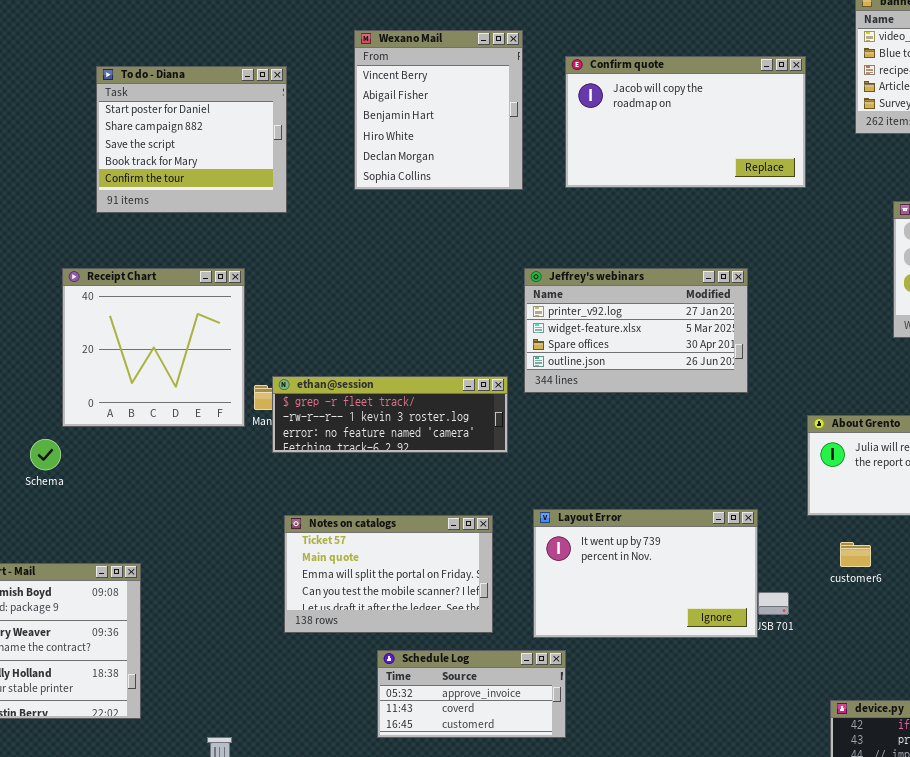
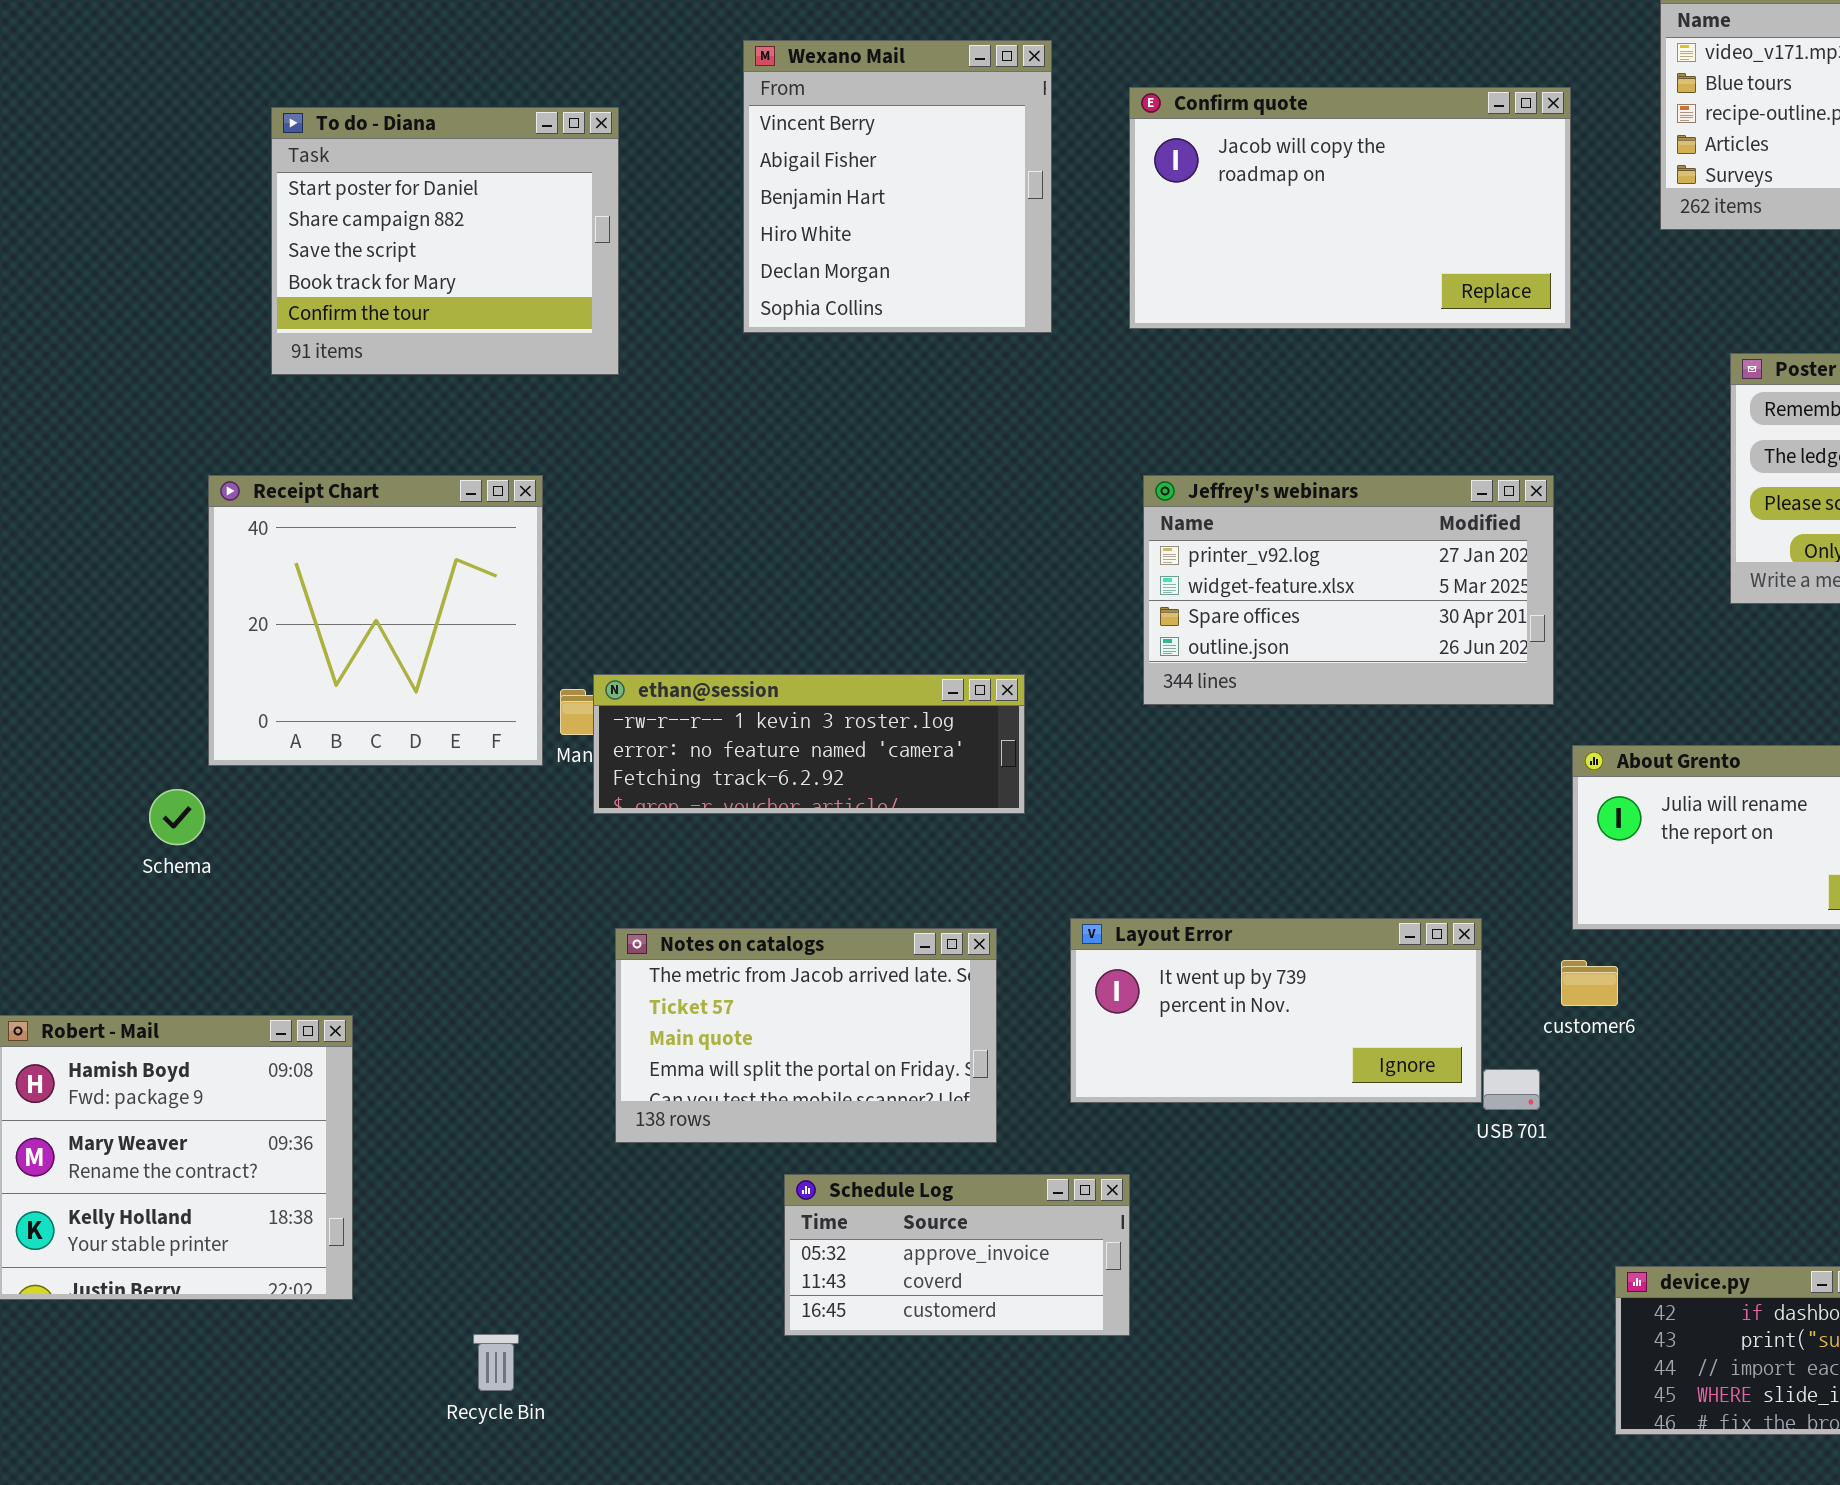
Jeffrey's webinars: [524,268,748,393] -> [1143,475,1554,705], moved
ethan@session: [272,376,508,453] -> [593,674,1025,814], scrolled down 1 row
Layout Error: [533,509,758,638] -> [1070,918,1482,1103], resized
Notes on catalogs: [284,515,493,633] -> [615,928,997,1143], scrolled up 1 row
customer6: [840,542,871,567] -> [1561,960,1618,1006], moved

